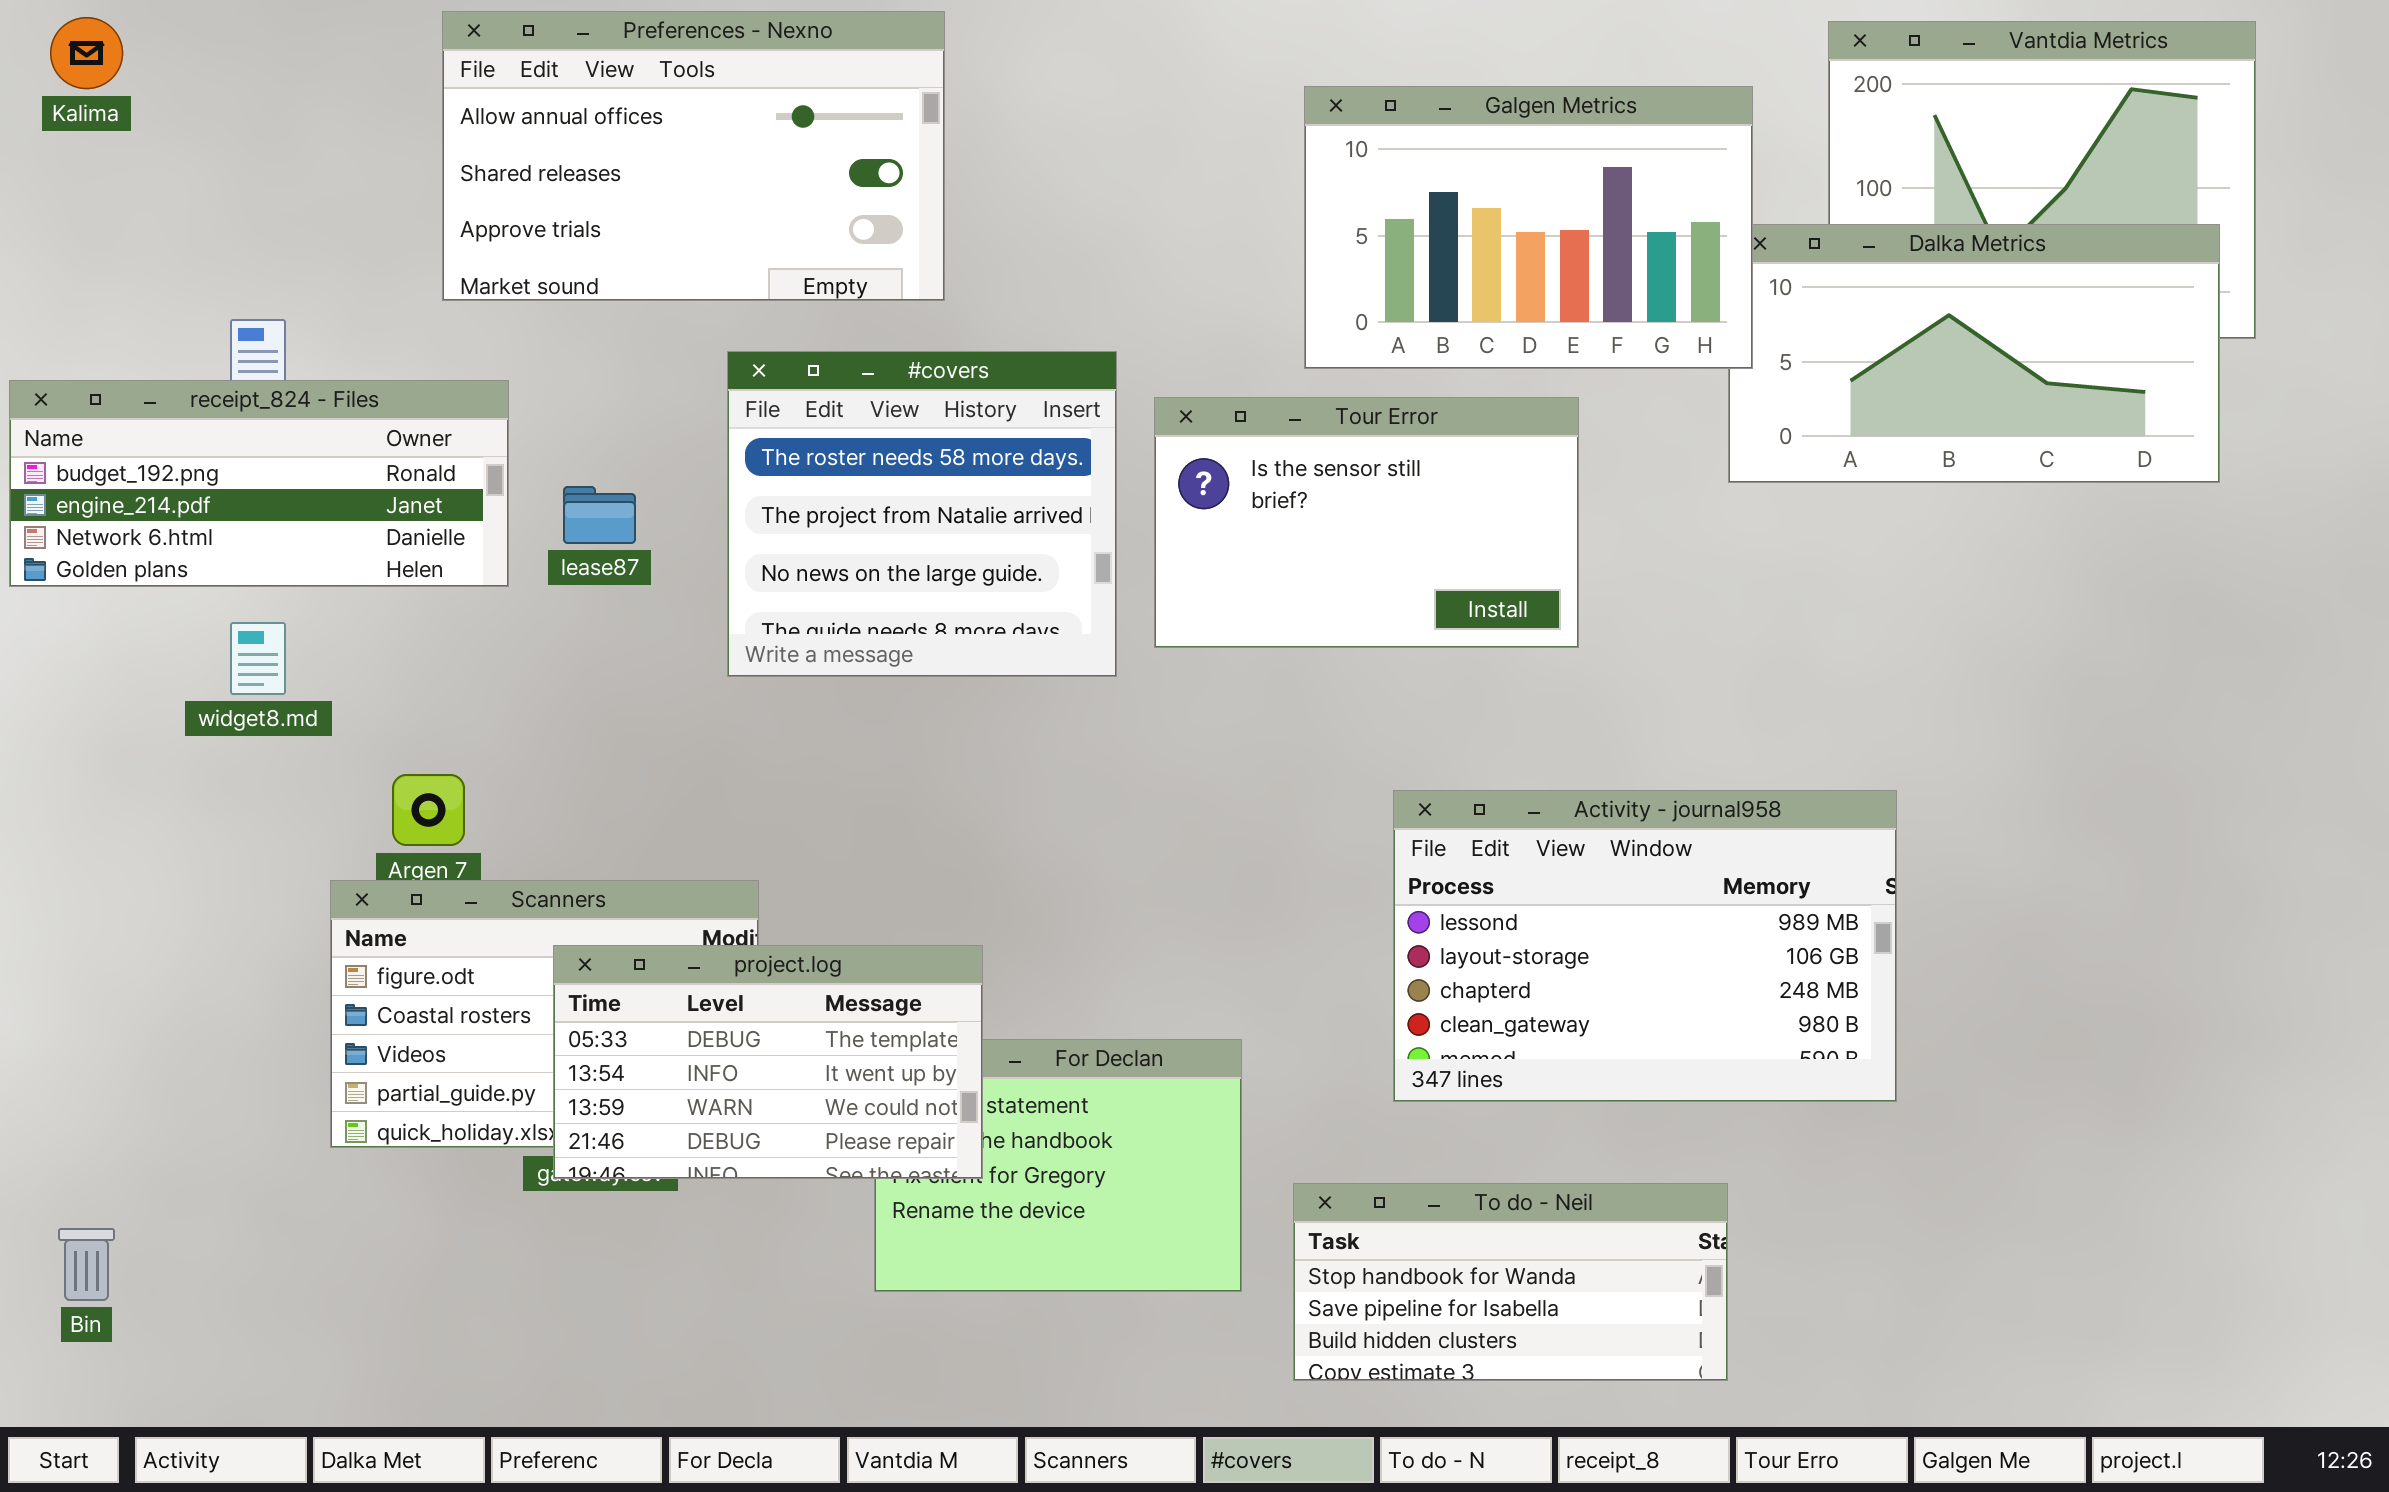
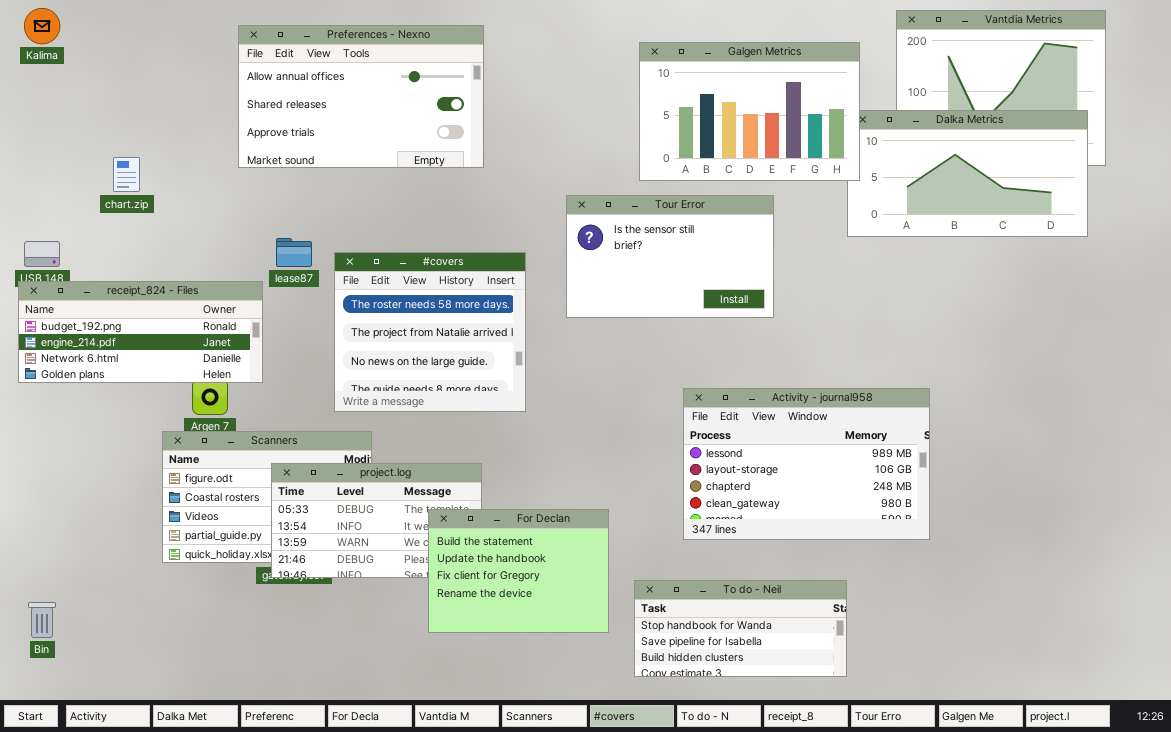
Preferences - Nexno: [442,11,945,301] -> [238,25,484,168], moved
#covers: [727,351,1117,677] -> [334,252,526,412], moved
receipt_824 - Files: [9,380,509,587] -> [18,281,263,383], moved
For Declan: [874,1039,1242,1292] -> [428,509,609,633], raised

